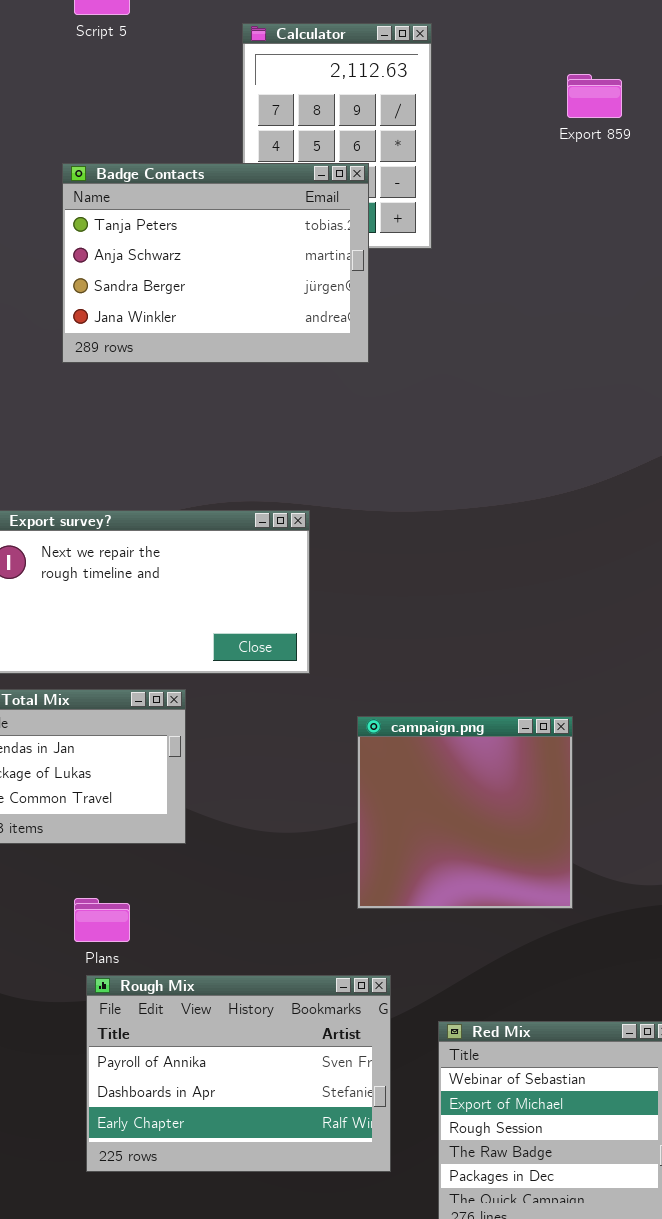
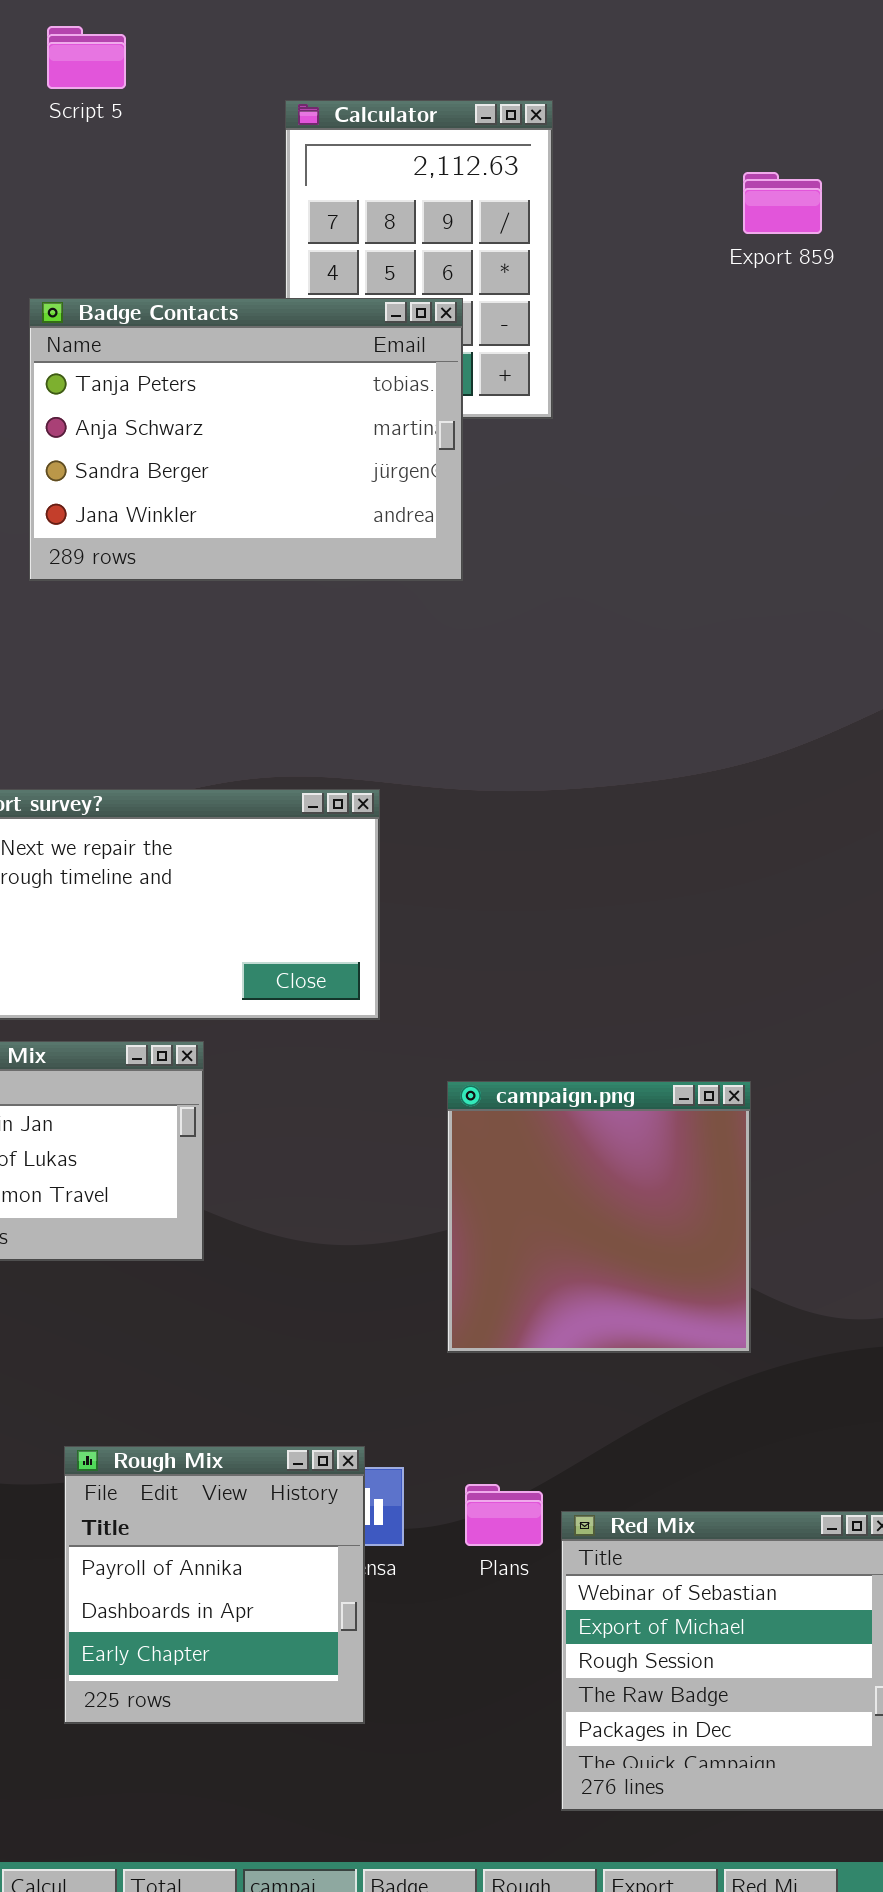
Plans: [74,898,130,942] -> [465,1484,543,1546], moved
Rough Mix: [86,975,391,1172] -> [64,1446,365,1724], resized

